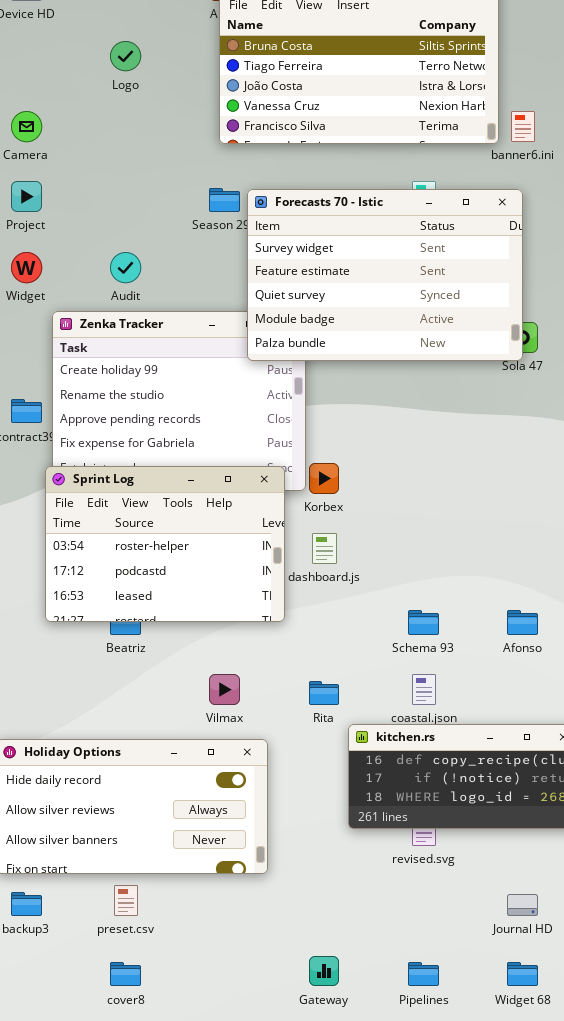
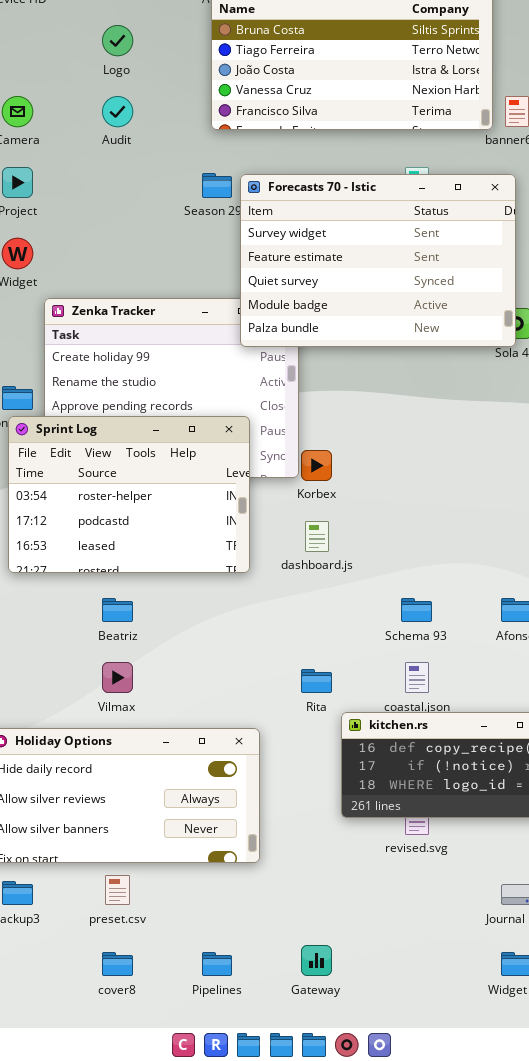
Audit: [110,252,141,283] -> [102,96,133,127], moved
Sprint Log: [45,466,285,622] -> [8,416,250,573], moved
Vilmax: [209,674,240,705] -> [102,662,133,693], moved
Pipelines: [408,962,439,986] -> [202,952,232,976], moved

